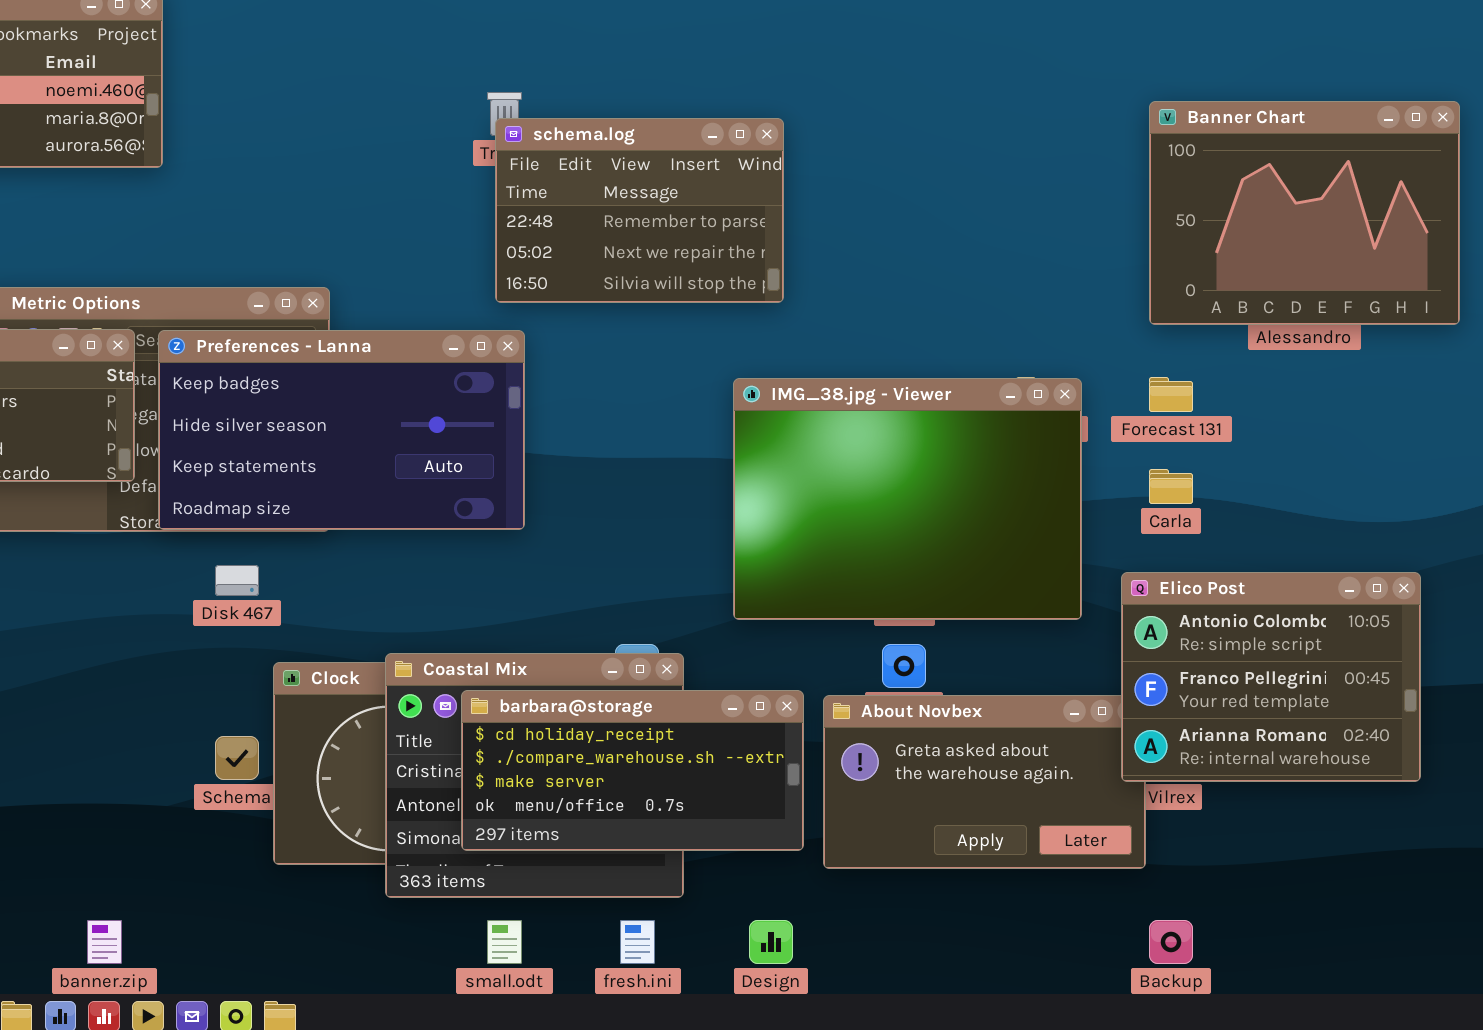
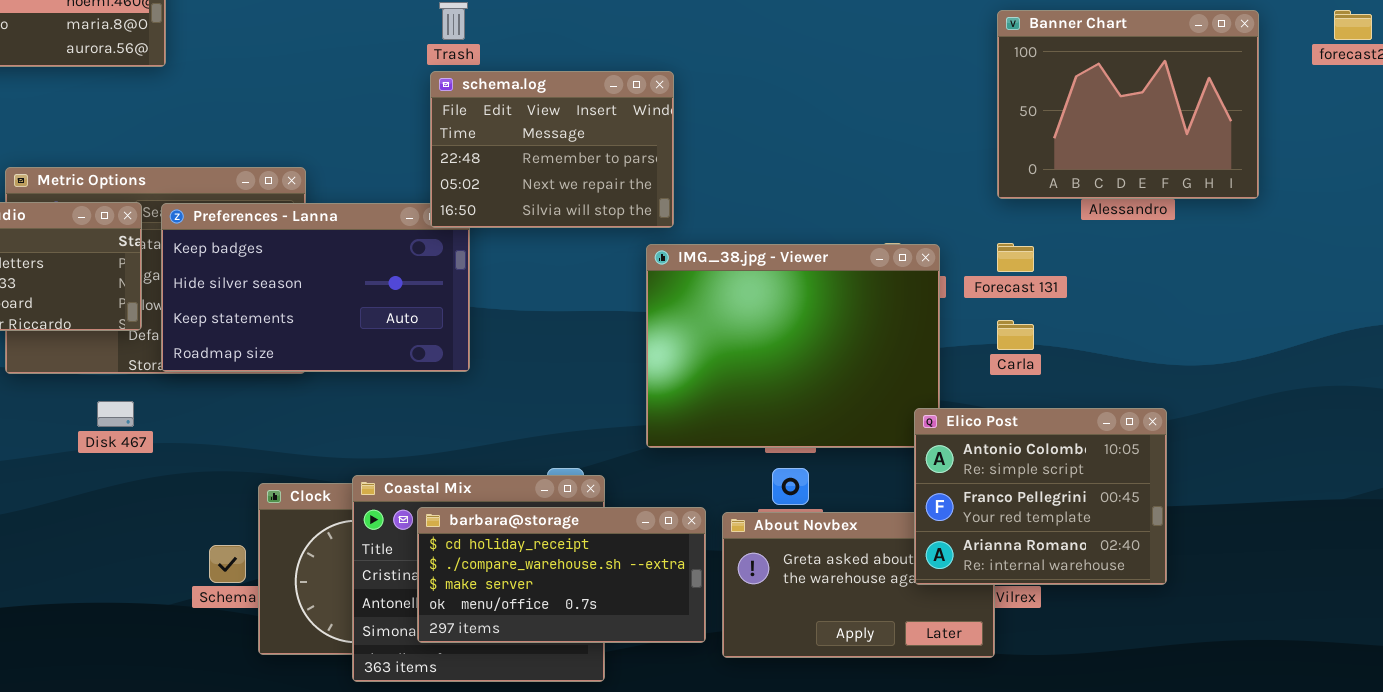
schema.log: [495,118,784,303] -> [430,71,674,228], moved
Disk 467: [215,565,259,596] -> [97,401,134,427], moved
Elico Post: [1121,572,1421,782] -> [914,408,1167,585], moved

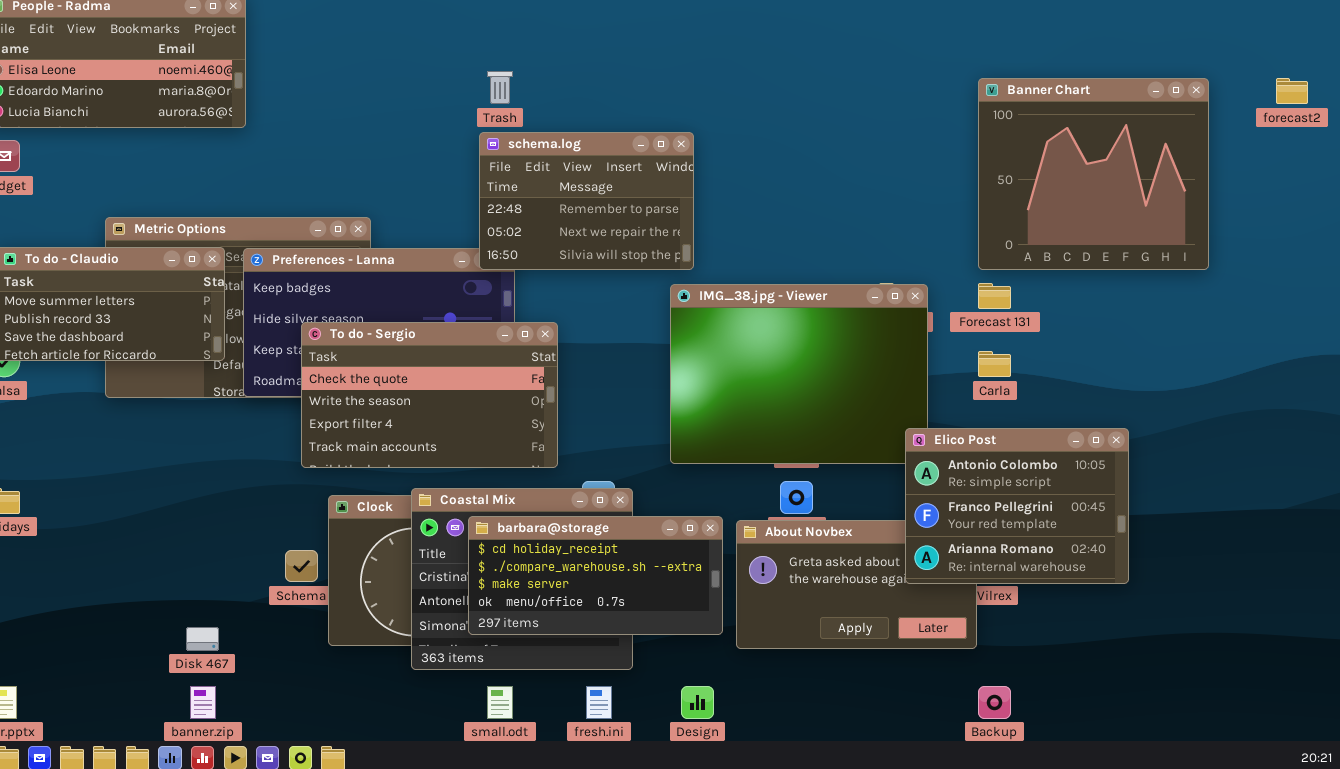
Banner Chart: [997,10,1259,199] -> [978,78,1209,270], resized
To do - Sergio: none -> [301,322,558,468], opened
Disk 467: [97,401,134,427] -> [186,627,219,651], moved

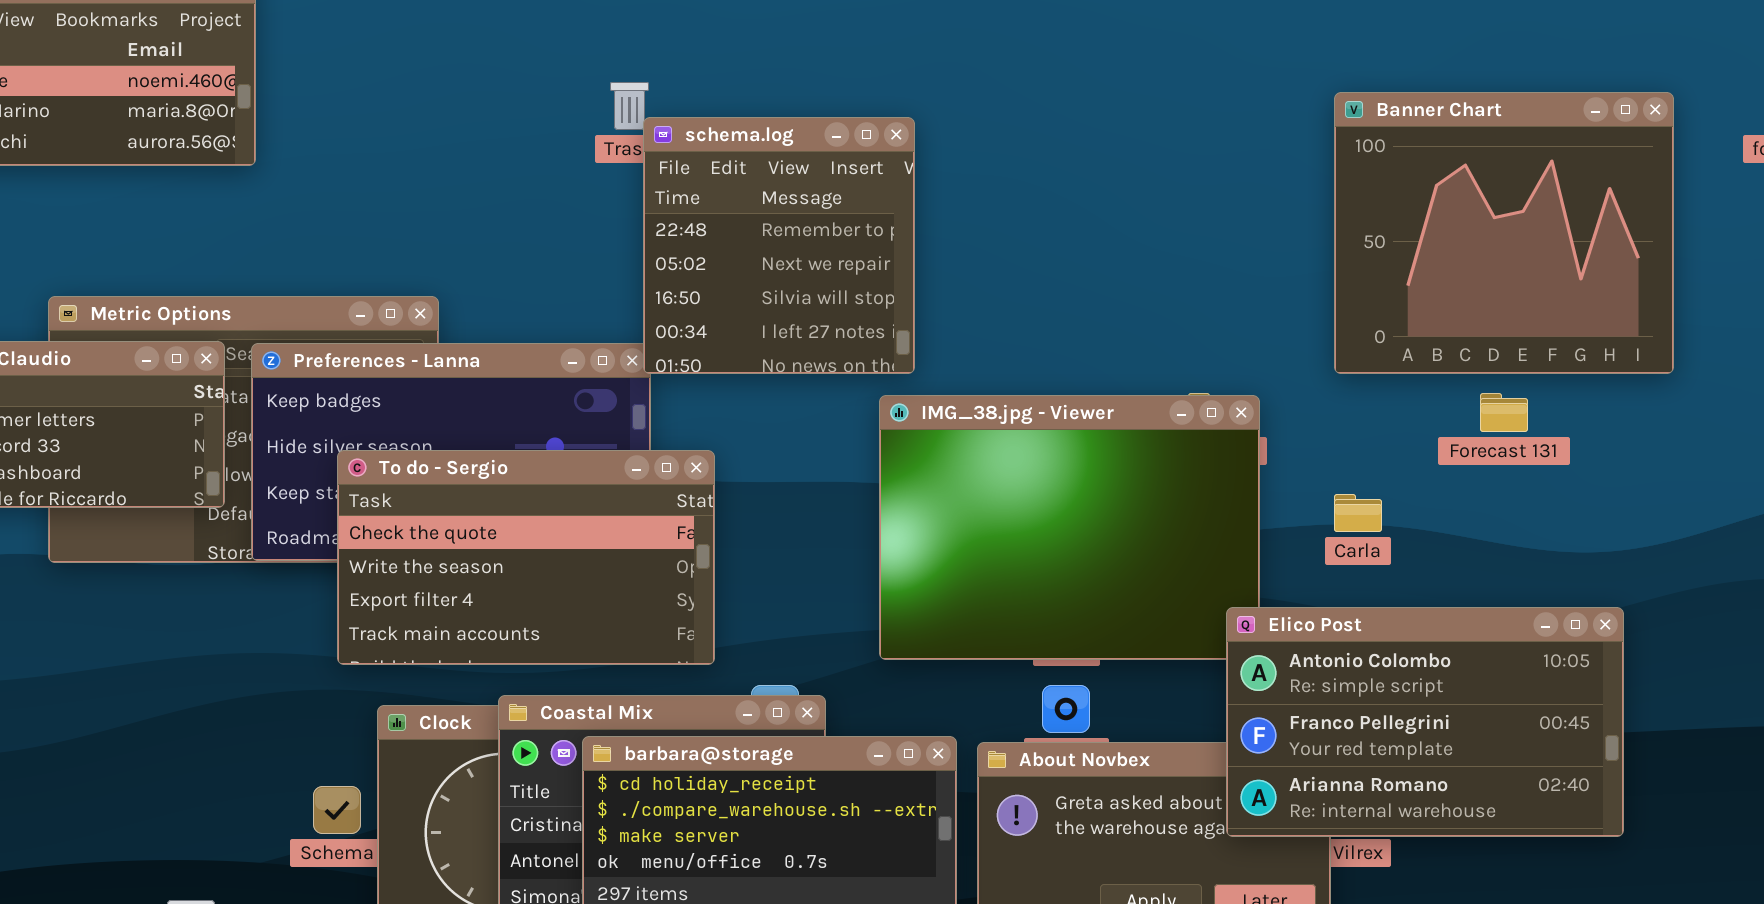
schema.log: [479,132,694,270] -> [643,117,915,374], resized
Forecast 131: [978,283,1011,309] -> [1480,393,1528,432], moved
Elico Post: [905,428,1129,584] -> [1226,607,1624,837], resized

